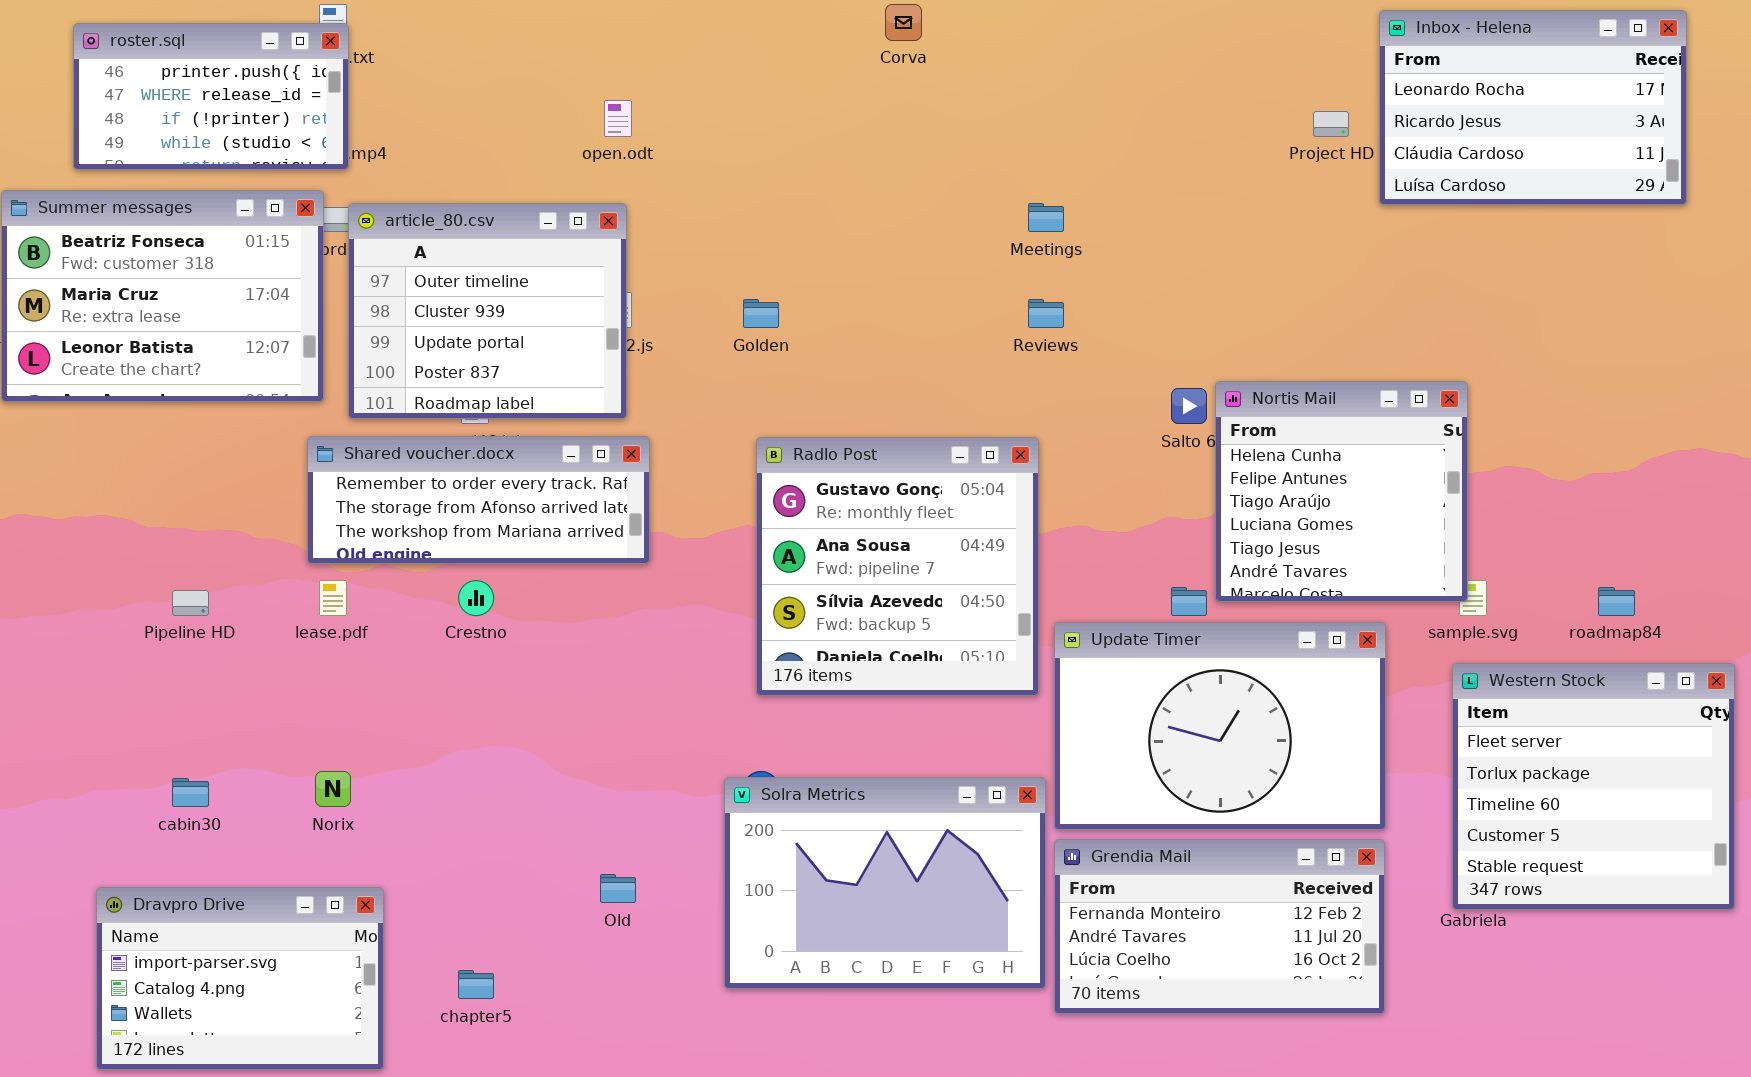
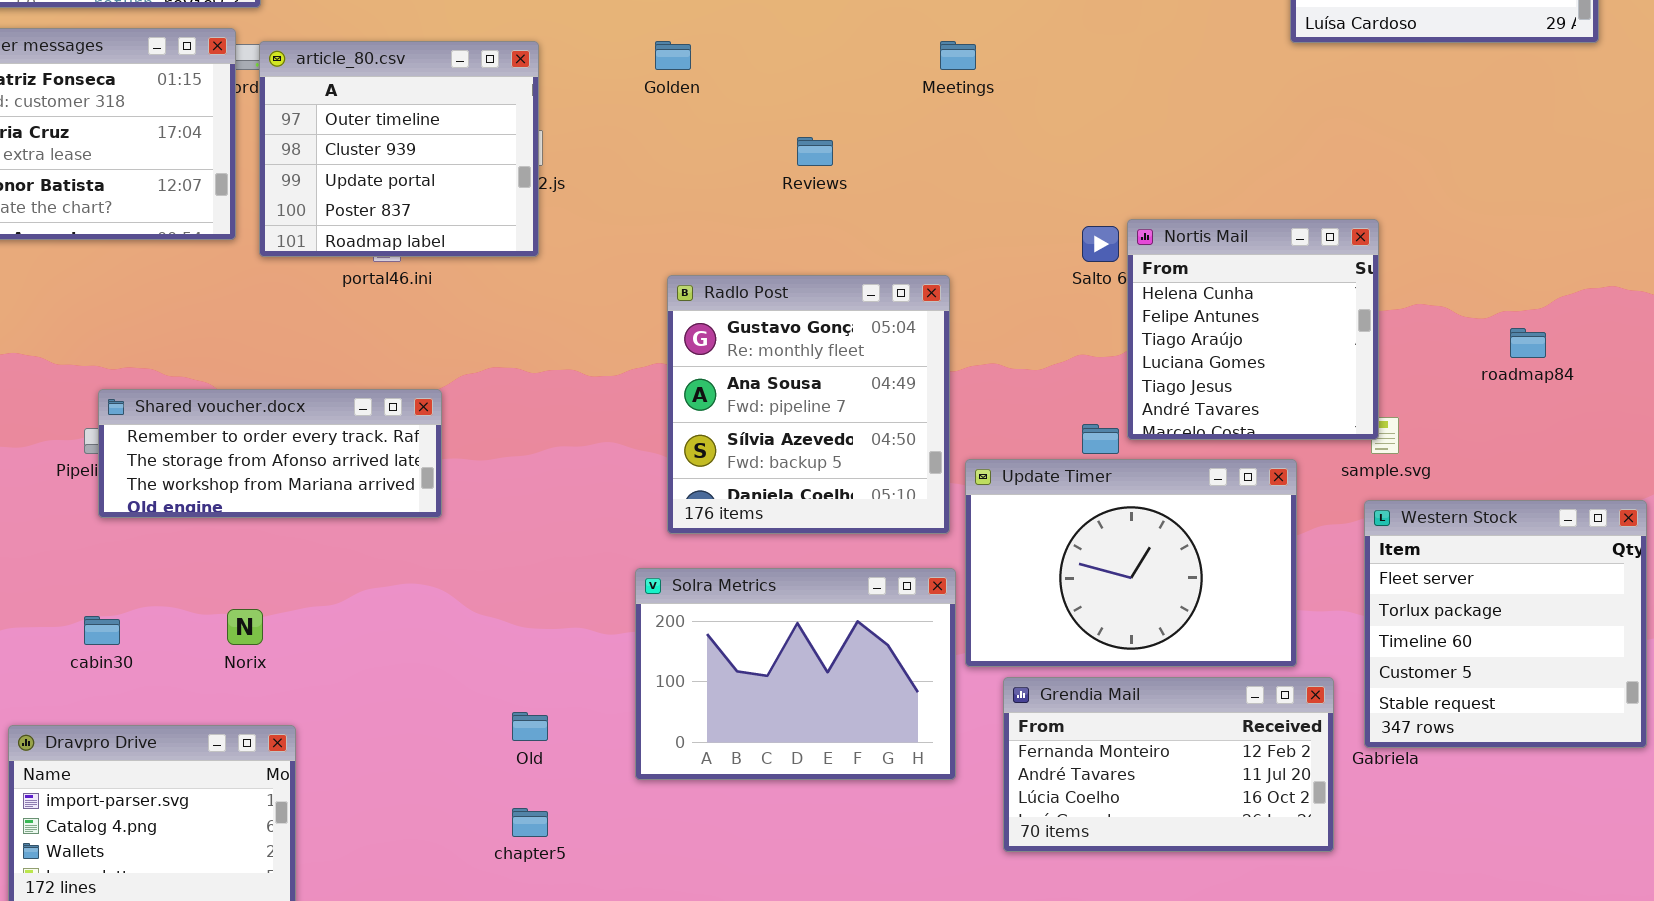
Golden: [743,299,779,328] -> [655,41,691,70], moved
Reviews: [1028,299,1064,328] -> [797,137,833,166], moved
Shared voucher.docx: [307,436,650,564] -> [98,389,442,518], moved
roadmap84: [1598,587,1635,616] -> [1510,328,1546,358], moved
Solra Metrics: [724,777,1046,989] -> [635,568,956,780], moved
Grendia Mail: [1054,839,1385,1014] -> [1003,677,1334,852], moved
chapter5: [458,970,494,999] -> [512,808,548,837], moved

